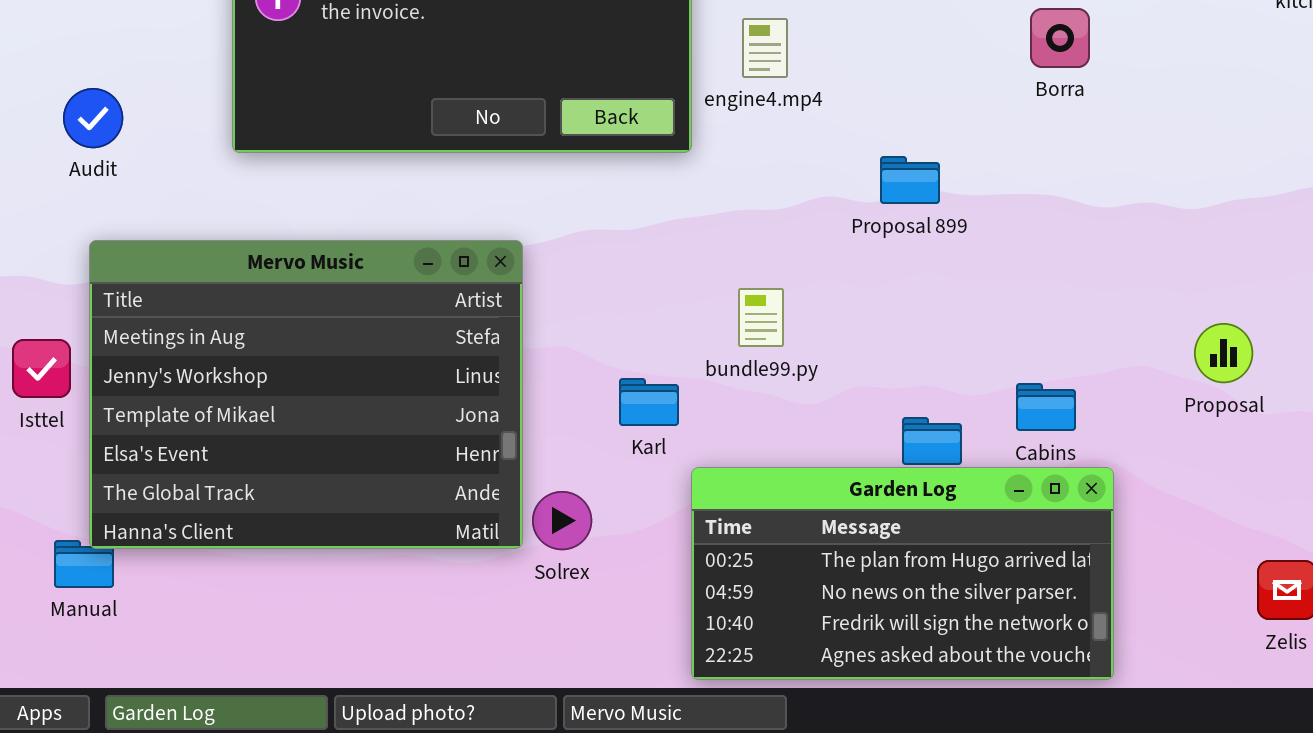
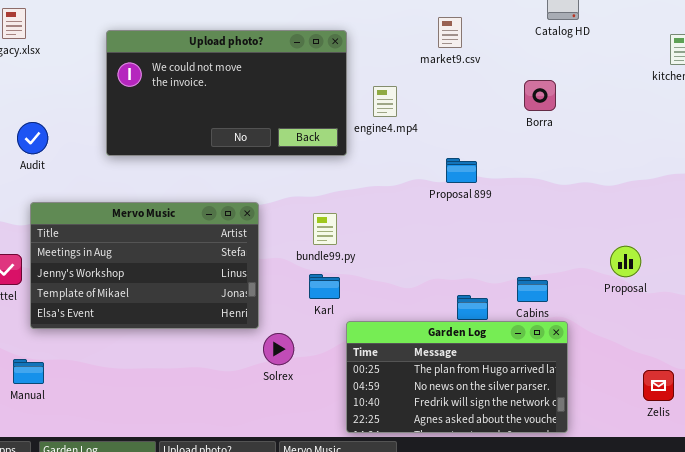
Mervo Music: [89,240,523,549] -> [30,202,259,329], resized
bundle99.py: [738,288,784,347] -> [313,213,337,245], moved

